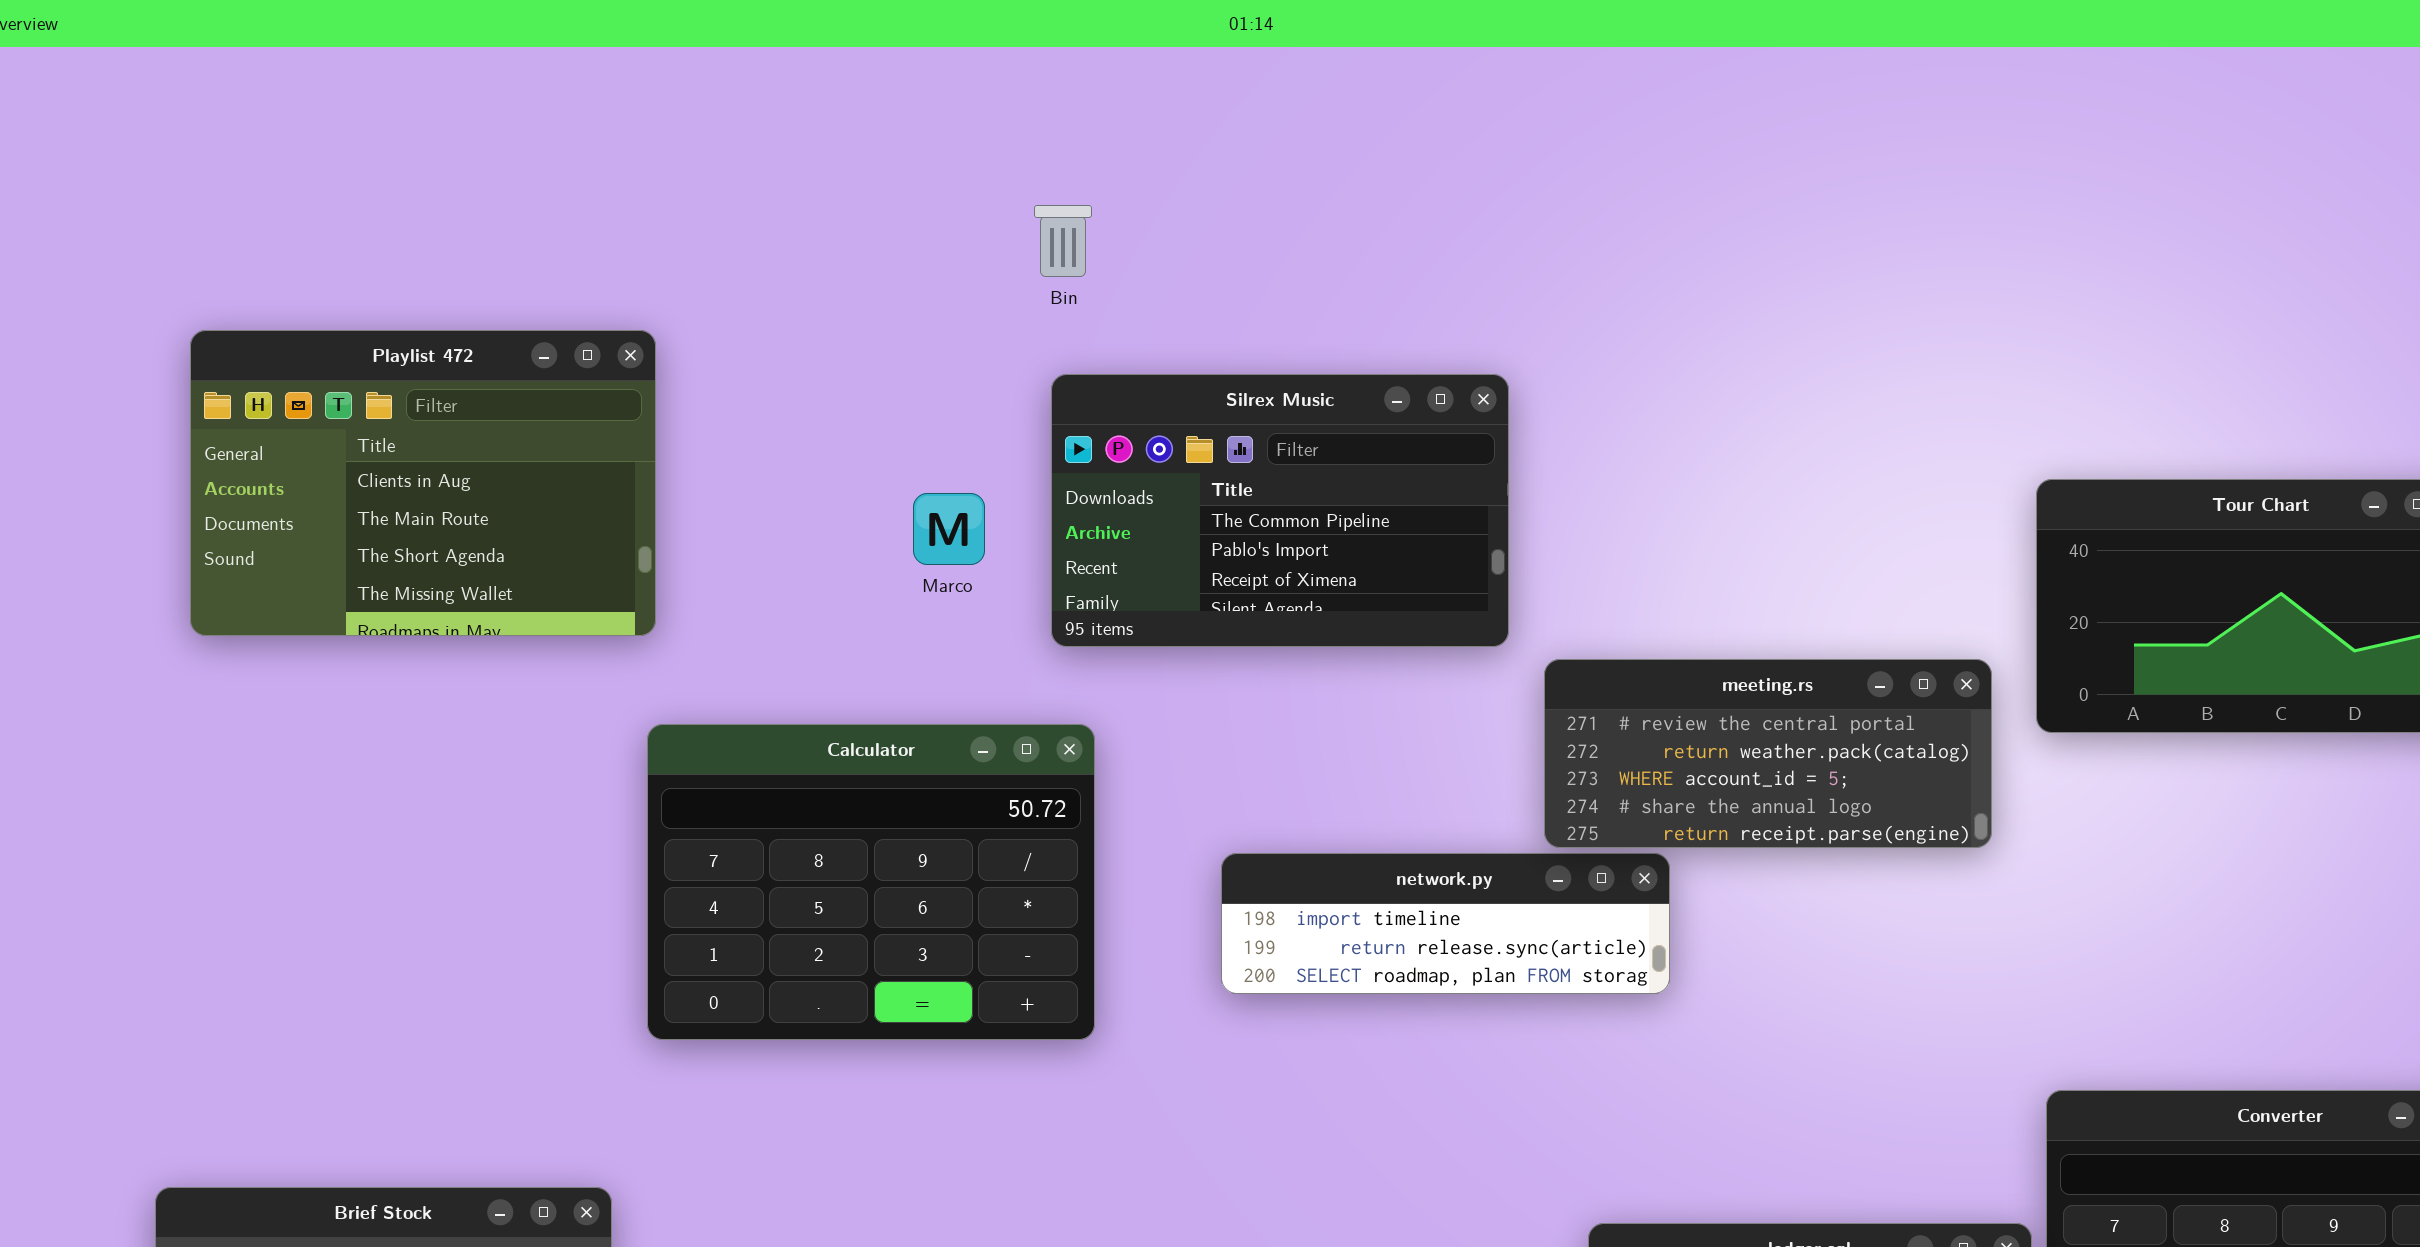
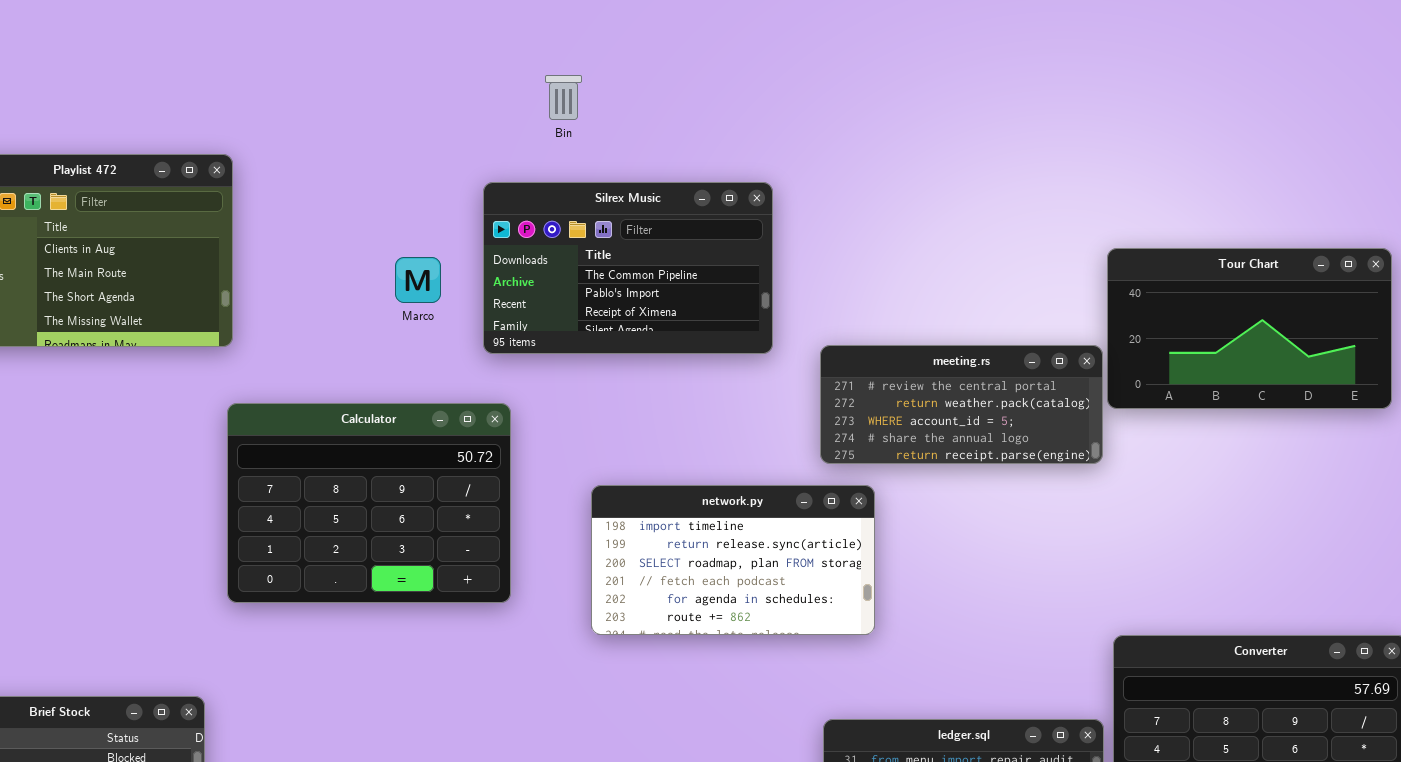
Bin: [1034,205,1092,277] -> [545,75,582,120], moved
meeting.rs: [1544,659,1992,848] -> [820,345,1103,464], moved
network.py: [1221,853,1670,994] -> [591,485,875,635], resized

